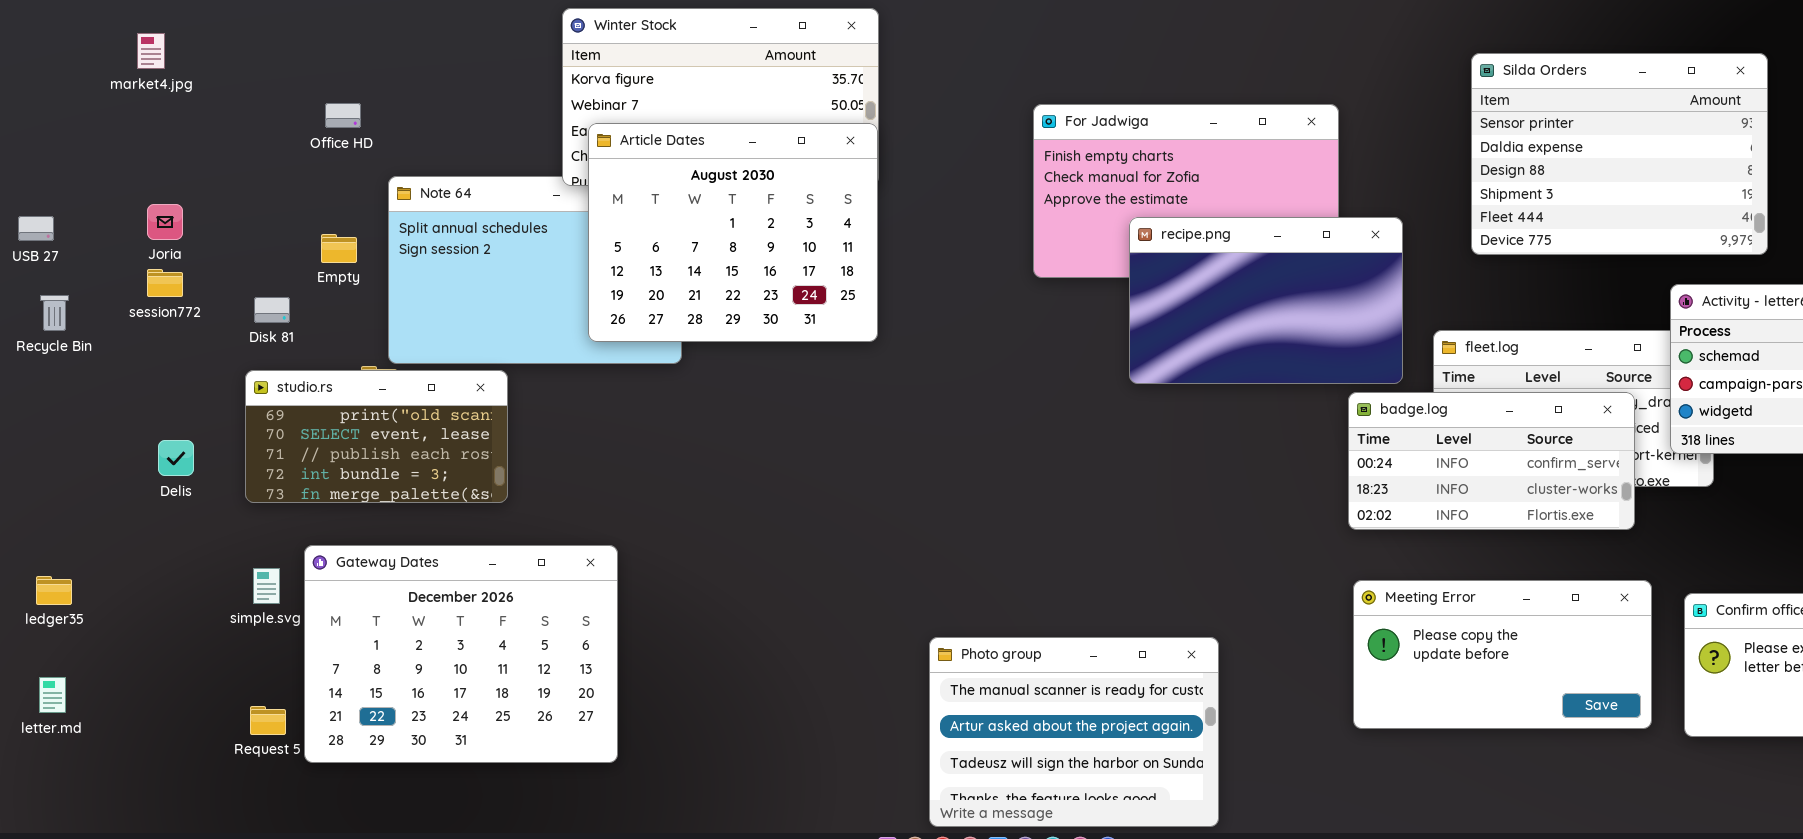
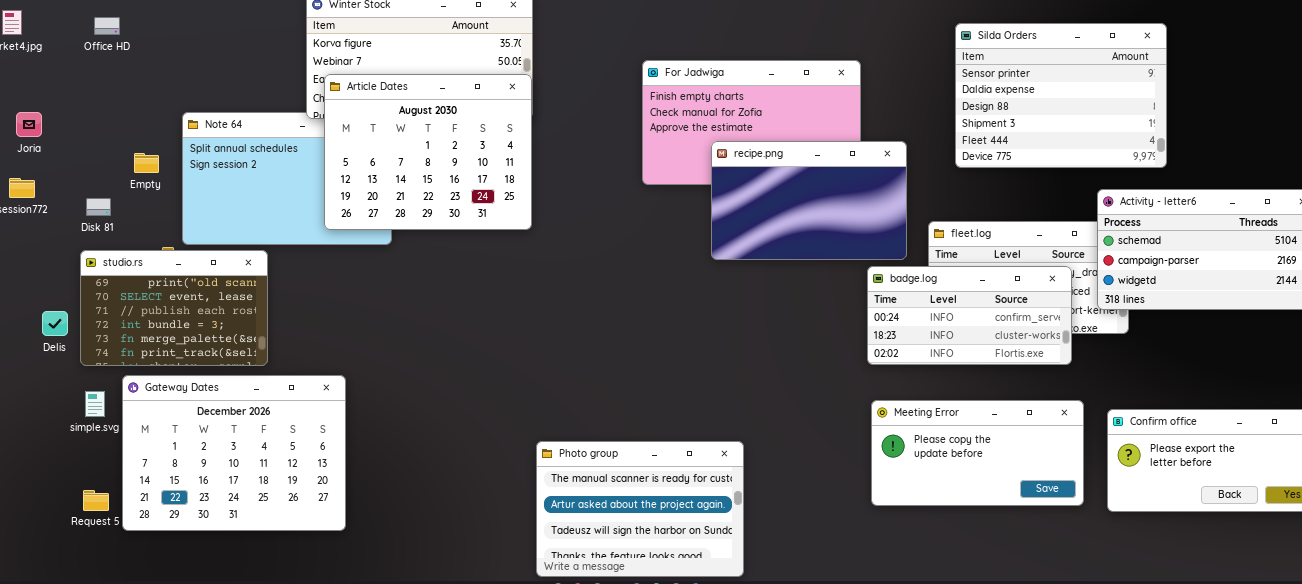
Office HD: [325,103,361,128] -> [94,17,120,35], moved
Joria: [147,204,183,240] -> [16,112,42,137], moved
studio.rs: [245,370,508,503] -> [80,250,268,366], resized
Delis: [158,440,194,476] -> [42,311,68,336], moved
Photo group: [929,637,1219,827] -> [536,441,744,577], moved

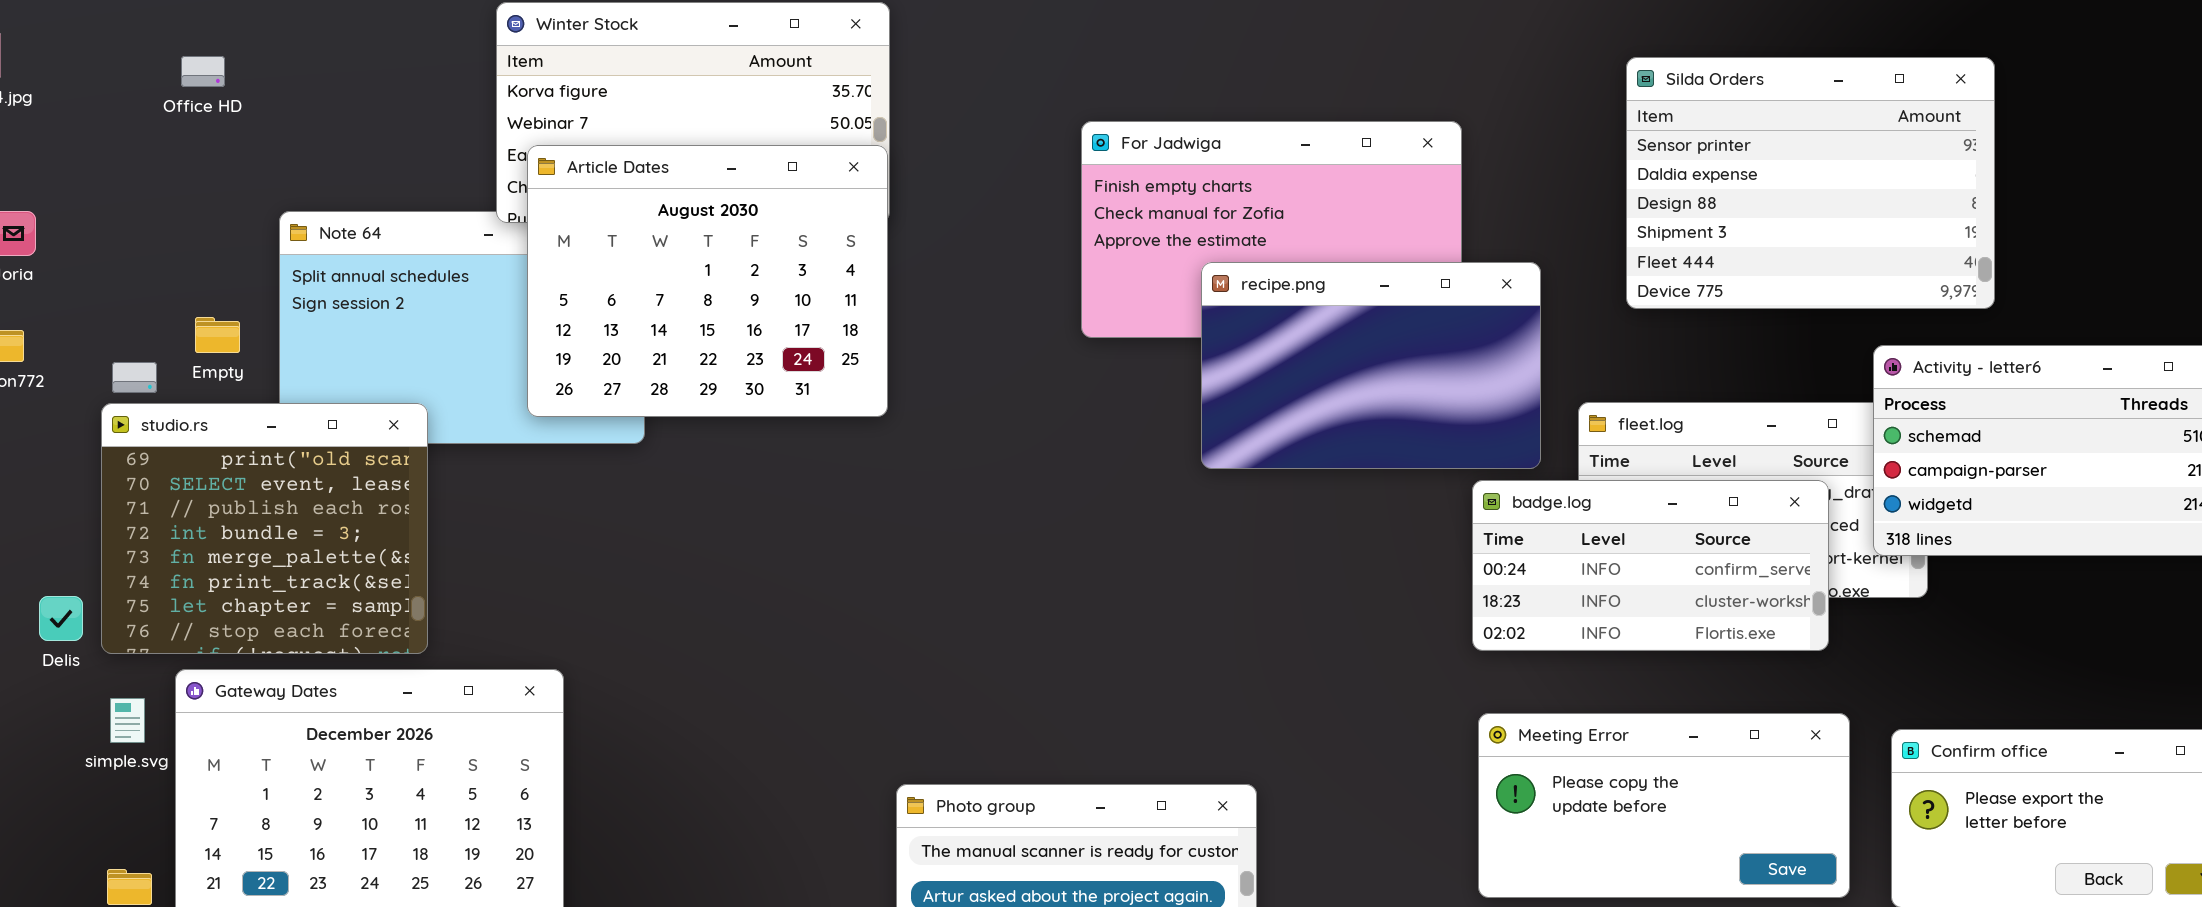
Office HD: [94,17,120,35] -> [181,56,225,87], moved
Empty: [134,153,159,173] -> [195,317,240,353], moved
studio.rs: [80,250,268,366] -> [101,403,428,654], resized
Delis: [42,311,68,336] -> [39,596,83,641], moved

